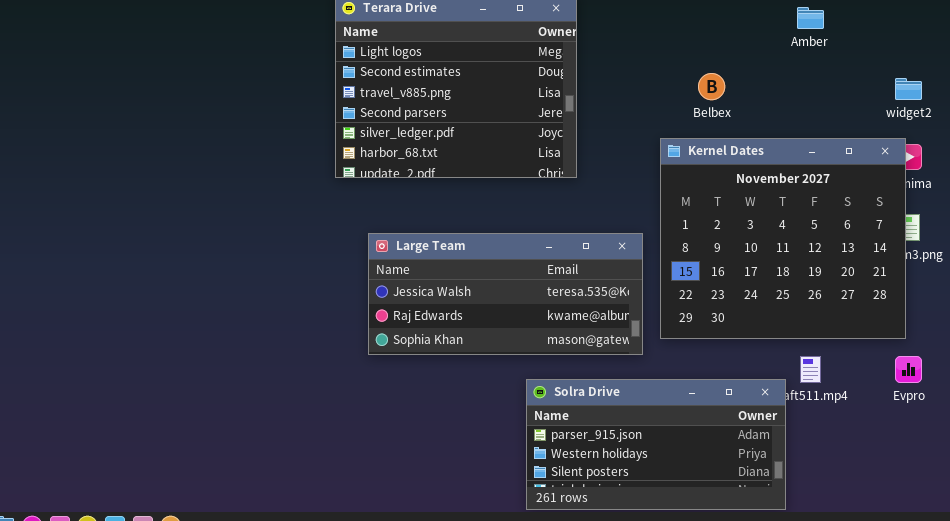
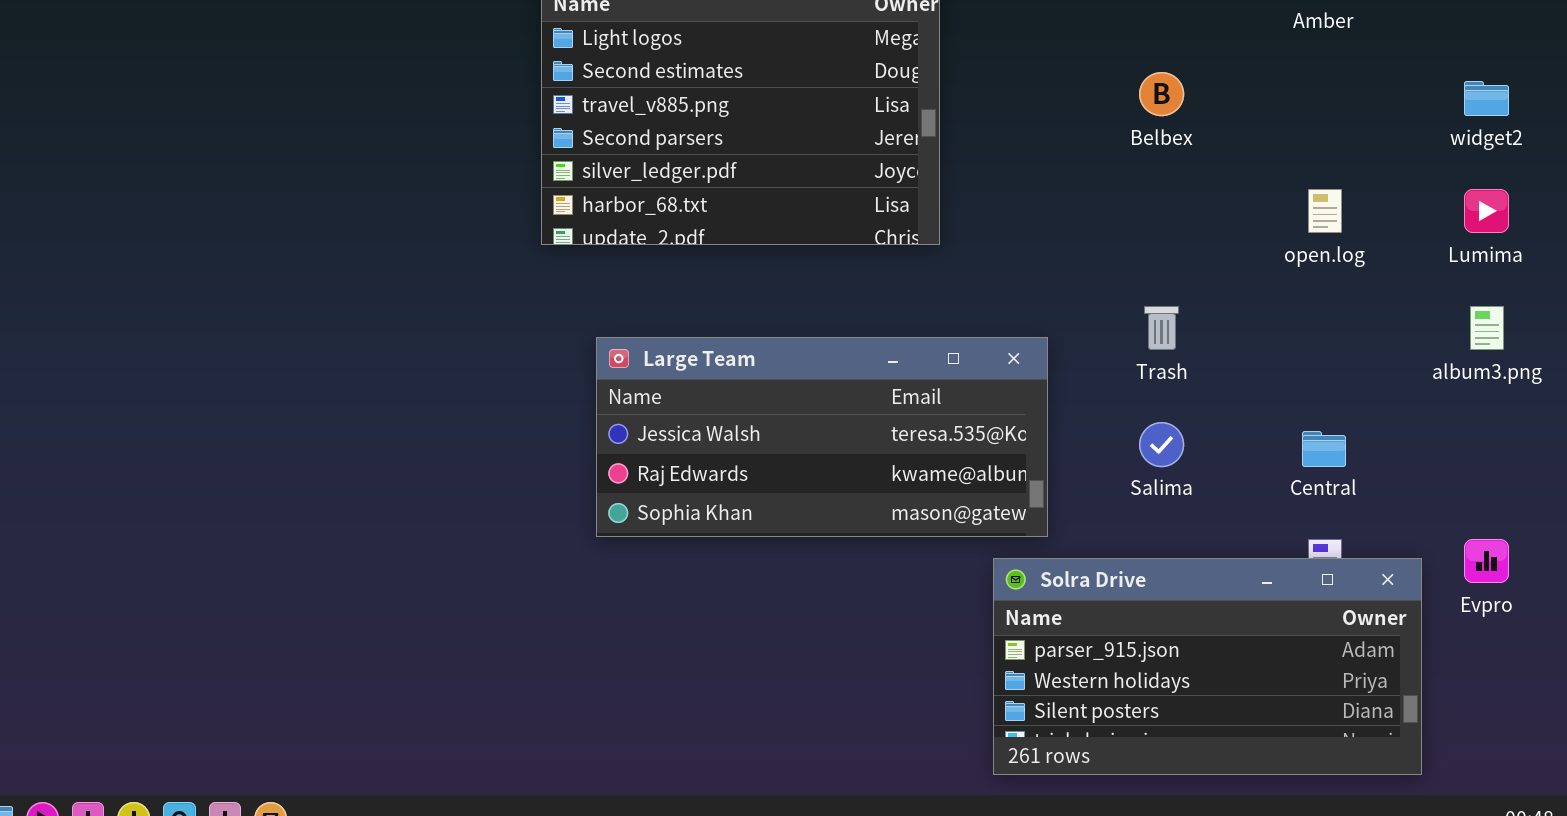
Kernel Dates: [660,138,906,339] -> none, closed
Solra Drive: [526,379,786,510] -> [993,558,1422,775], moved

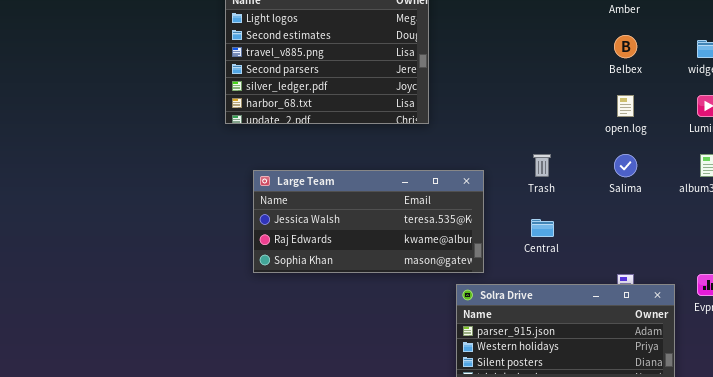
Belbex: [1139,72,1184,116] -> [614,35,637,58], moved
Salima: [1139,422,1184,467] -> [614,154,637,177], moved
Central: [1302,431,1346,467] -> [531,219,554,237], moved

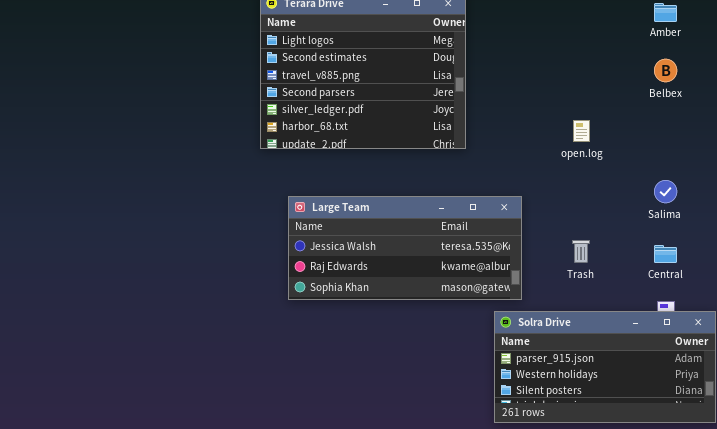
open.log: [617,95,634,117] -> [573,120,590,142], moved
Trash: [533,154,551,177] -> [572,240,590,263], moved
Central: [531,219,554,237] -> [654,245,677,263], moved

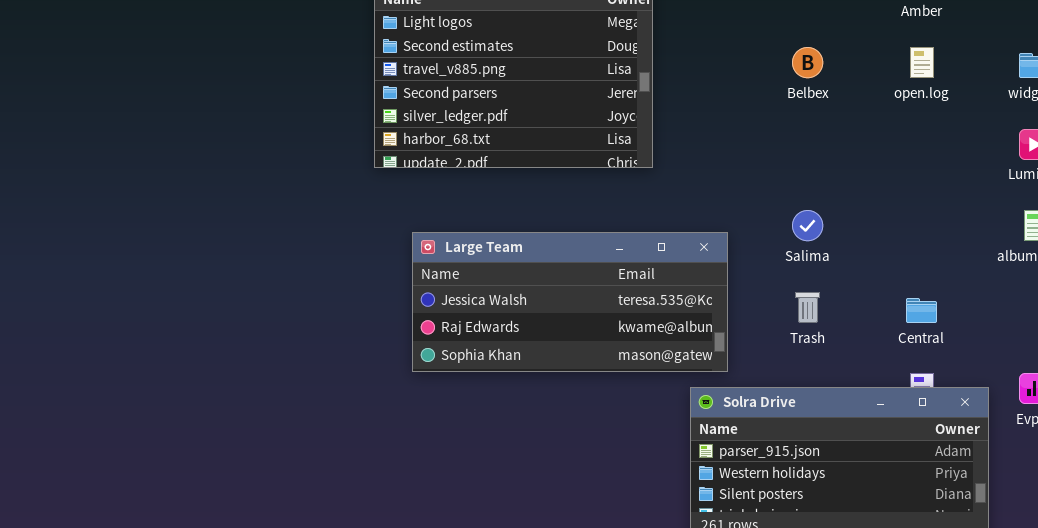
Belbex: [654,59,677,82] -> [792,47,823,78], moved
open.log: [573,120,590,142] -> [910,47,934,78], moved
Salima: [654,180,677,203] -> [792,210,823,241], moved

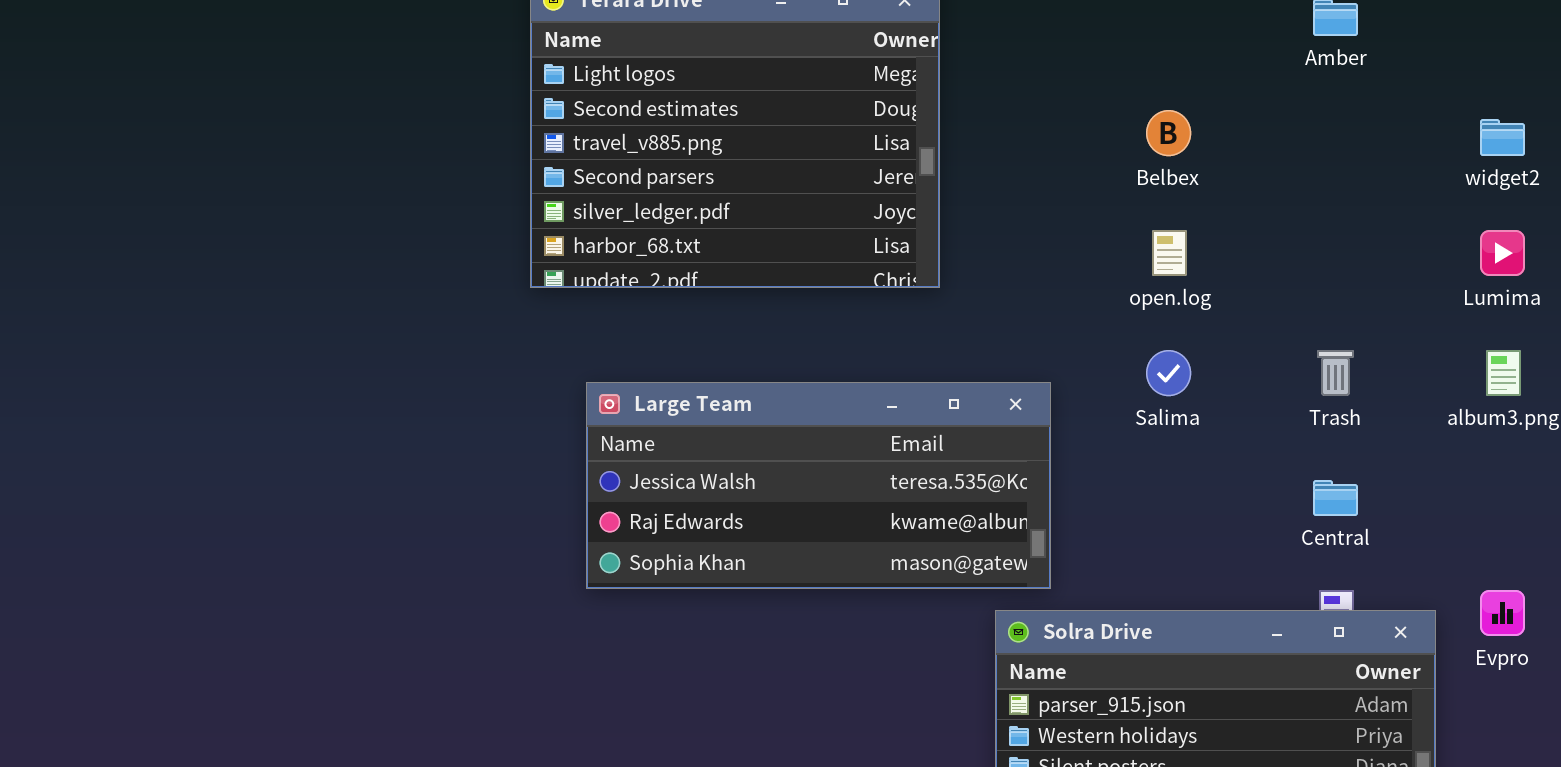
open.log: [910,47,934,78] -> [1152,230,1187,276], moved
Trash: [795,292,820,323] -> [1317,350,1354,396], moved

